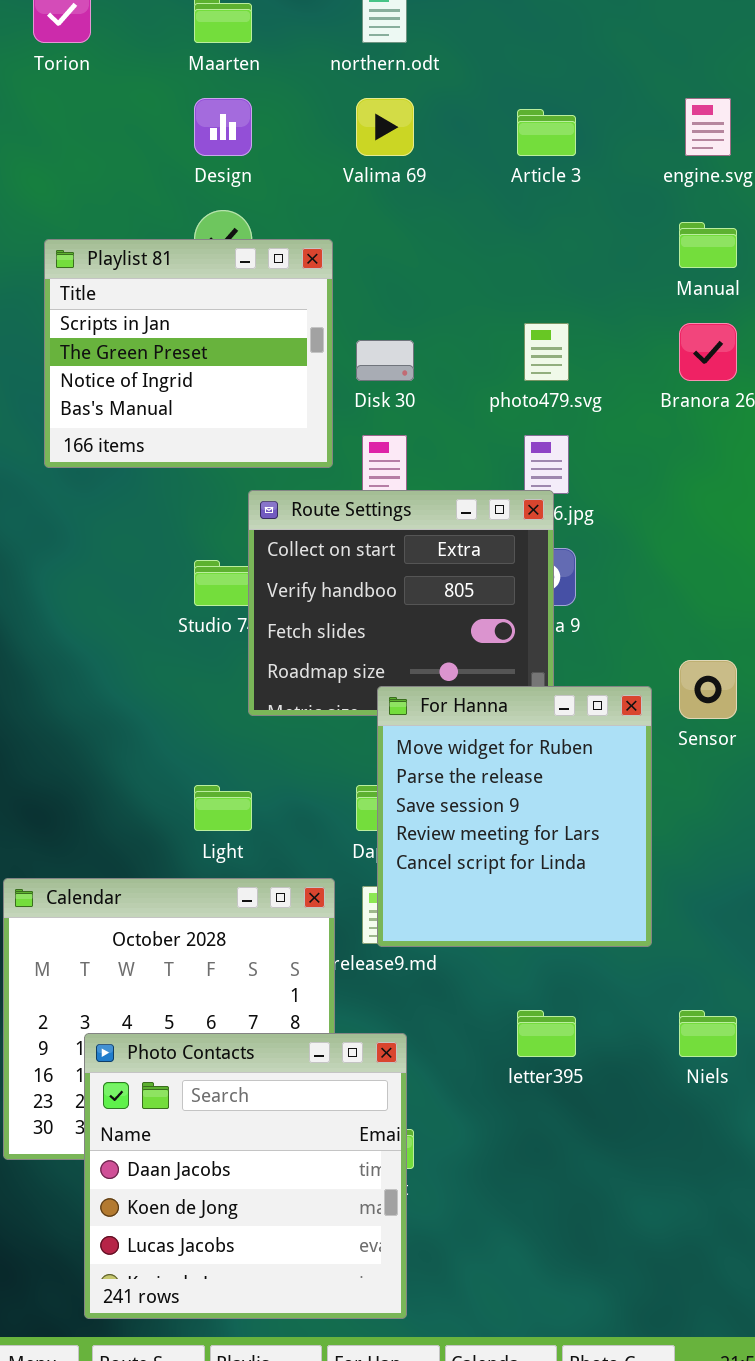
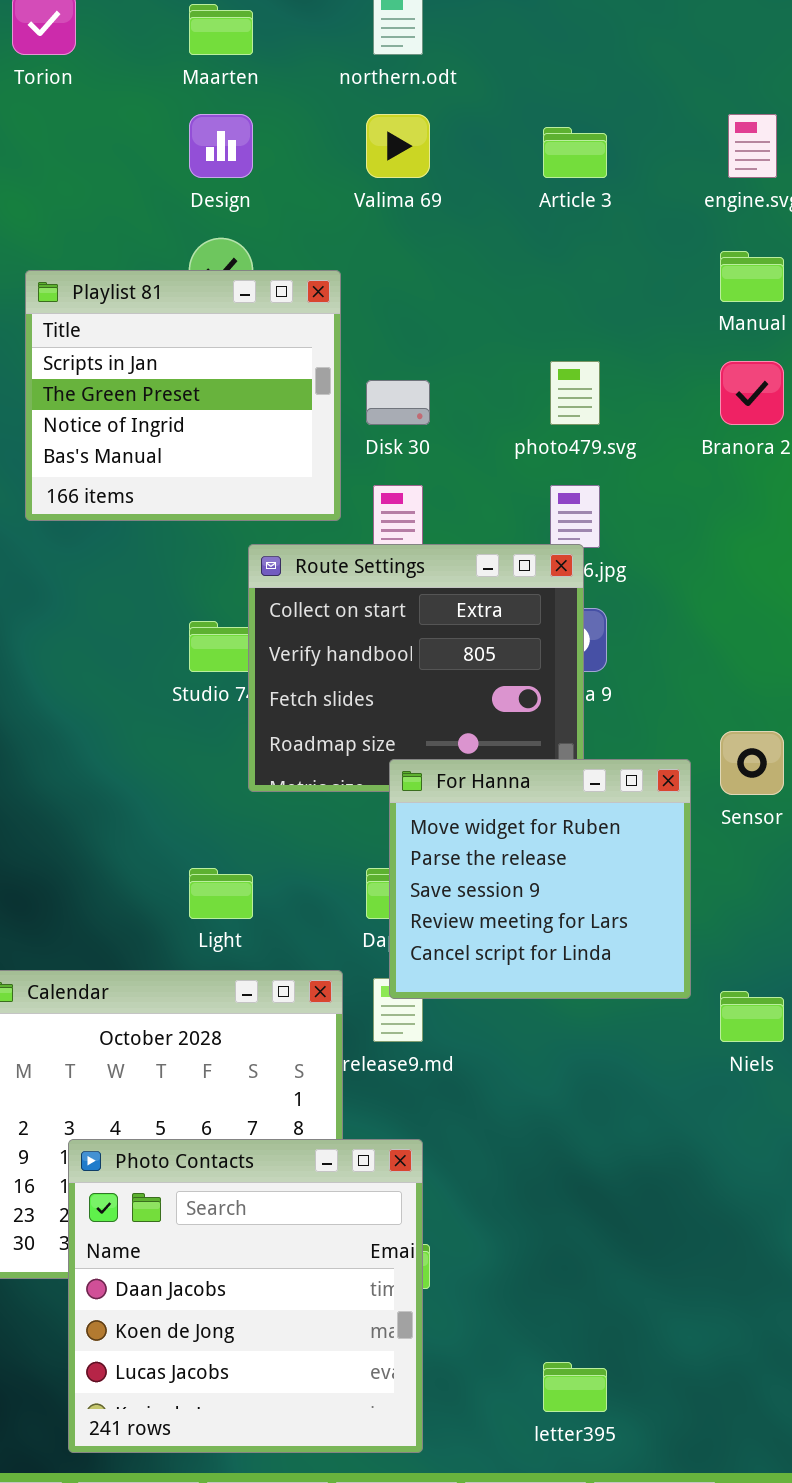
For Hanna: [377,686,652,947] -> [389,759,691,999], resized
letter395: [517,1010,576,1057] -> [543,1362,607,1412], moved
Niels: [679,1010,737,1057] -> [720,991,784,1042], moved

